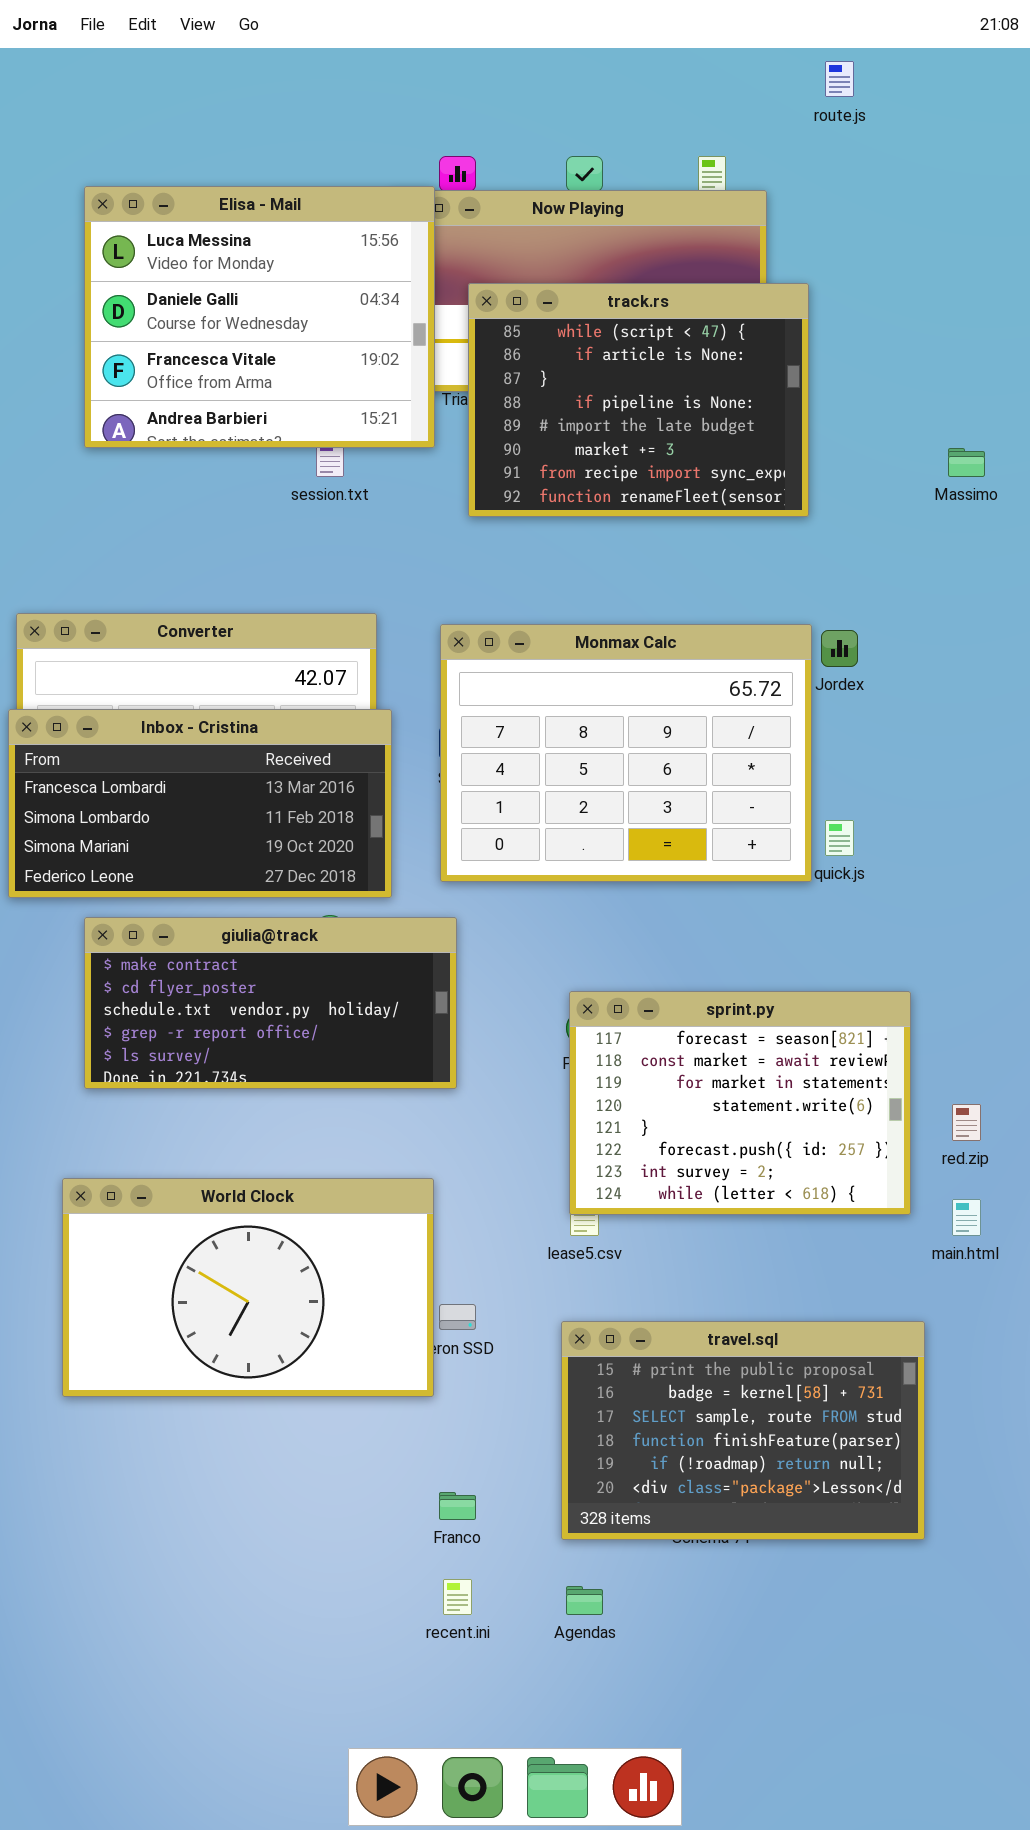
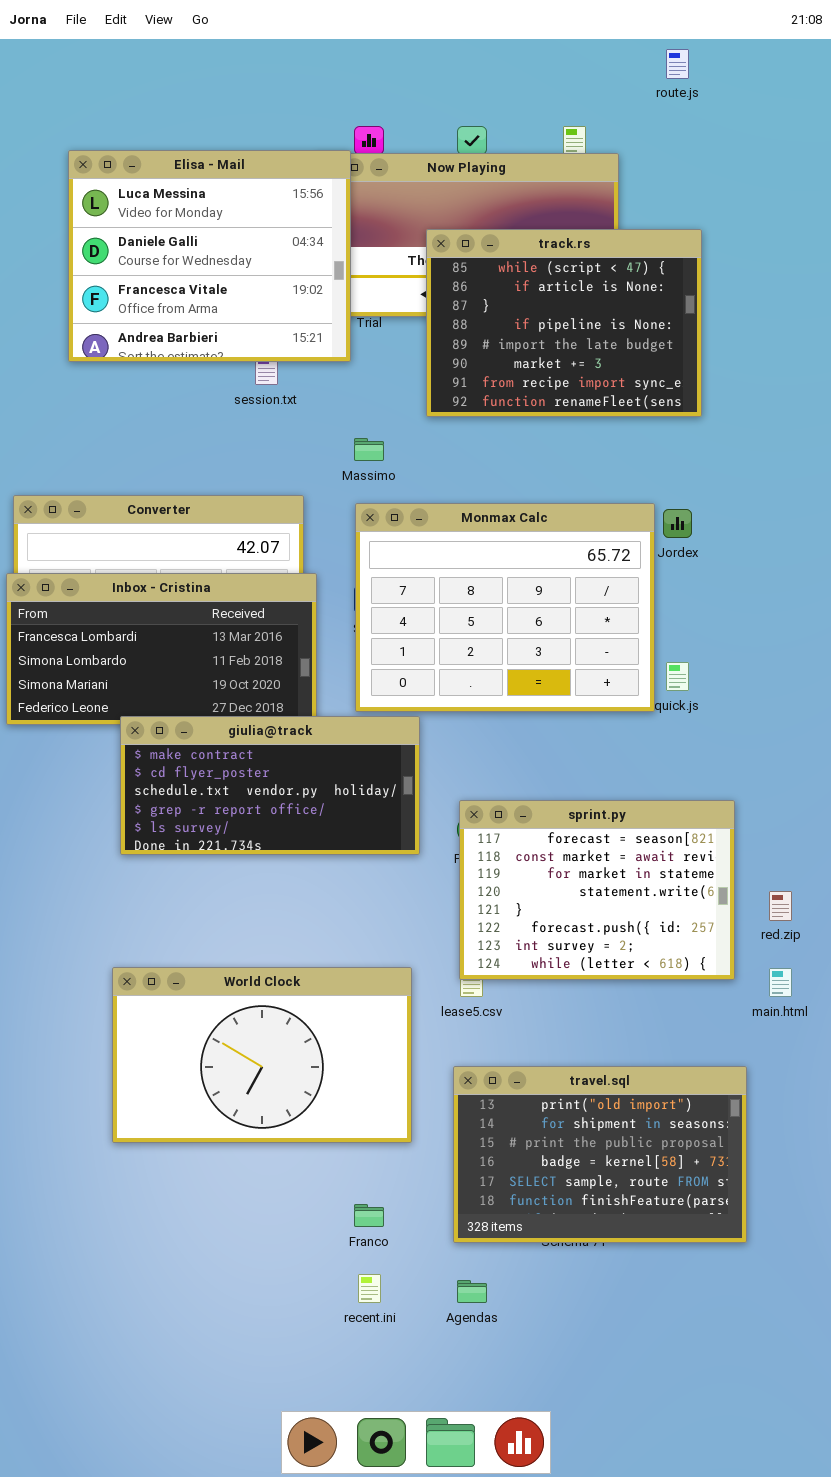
track.rs: [468,283,809,517] -> [426,229,702,417], moved
Massimo: [948,448,985,477] -> [354,438,384,461], moved
giulia@track: [84,917,457,1089] -> [120,716,420,855], moved
World Clock: [62,1178,434,1397] -> [112,967,412,1143], moved
travel.sql: [561,1321,925,1540] -> [453,1066,747,1243], scrolled up 2 rows

